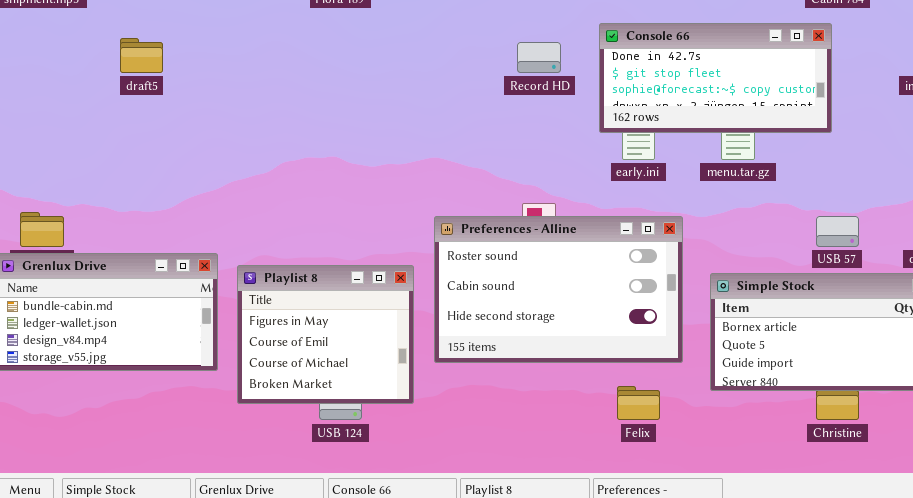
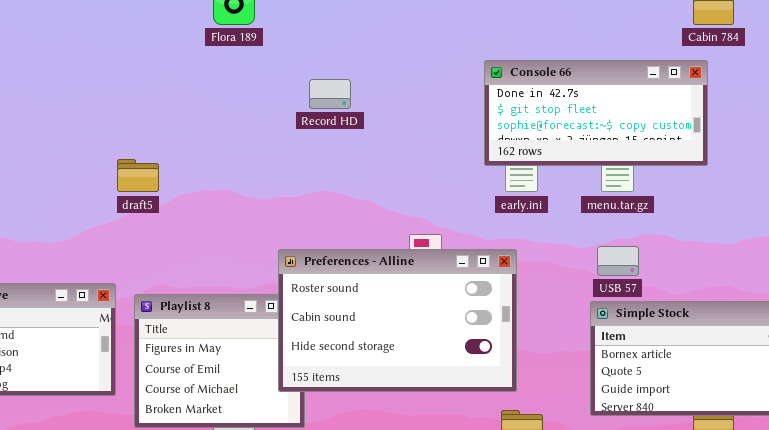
draft5: [120,38,163,73] -> [117,159,159,192], moved
Record HD: [517,42,561,73] -> [309,79,351,109], moved
Preferences - Alline: [434,216,683,363] -> [278,249,517,392], moved
USB 57: [816,216,859,247] -> [597,246,639,276], moved

